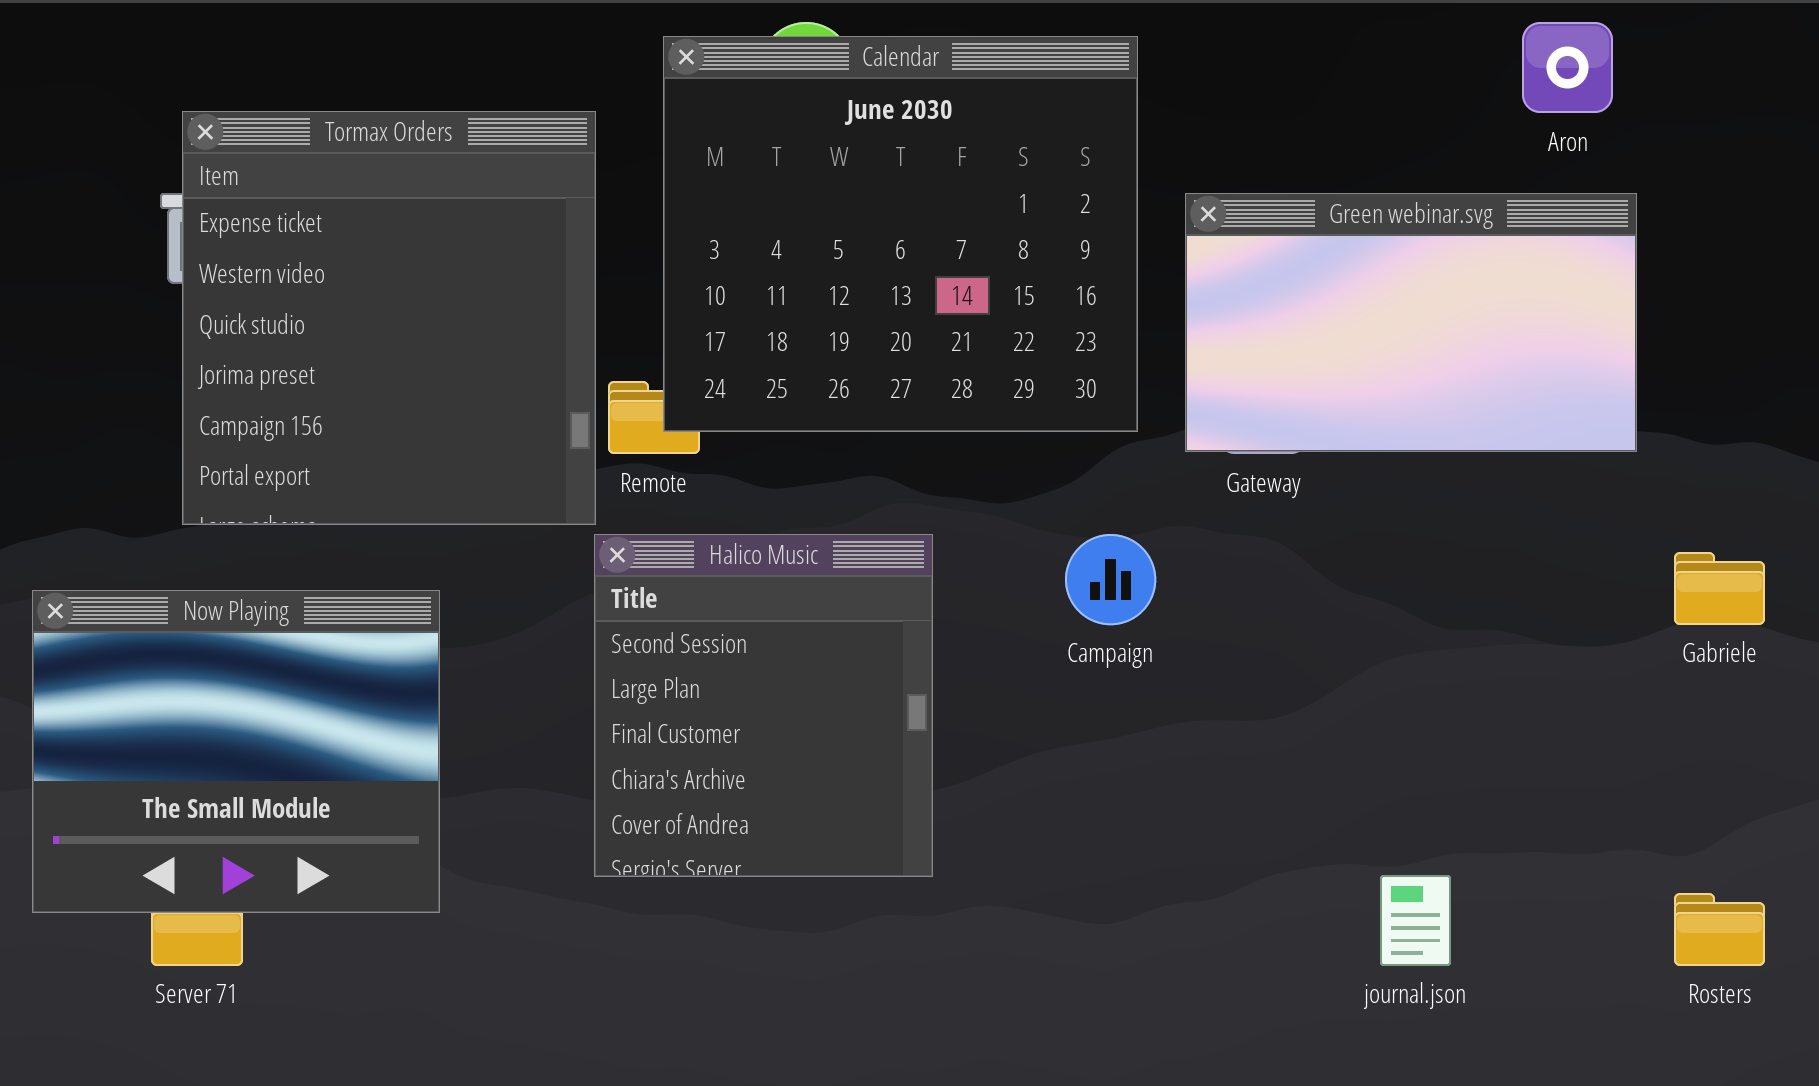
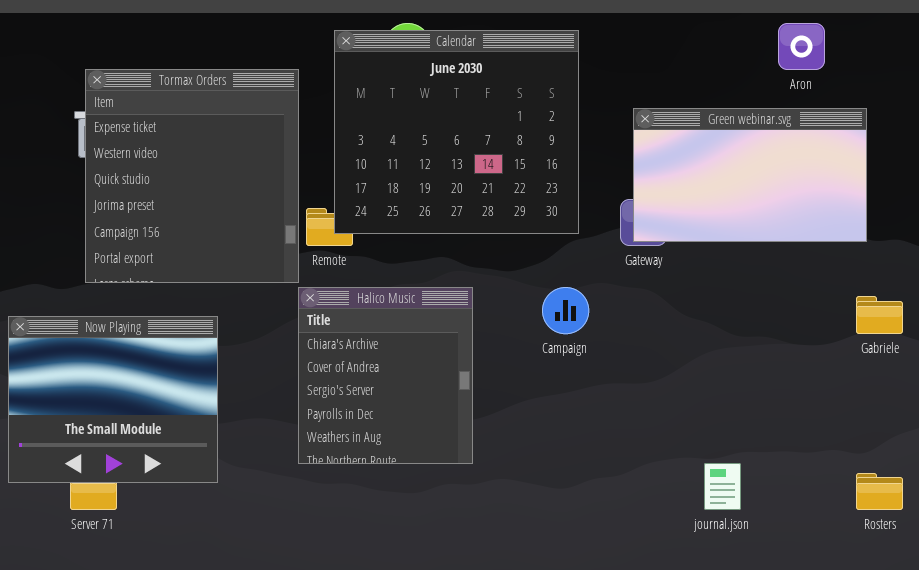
Green webinar.svg: [1185,193,1637,452] -> [633,108,867,242], moved
Halico Music: [594,534,933,877] -> [298,287,473,464], scrolled down 3 rows

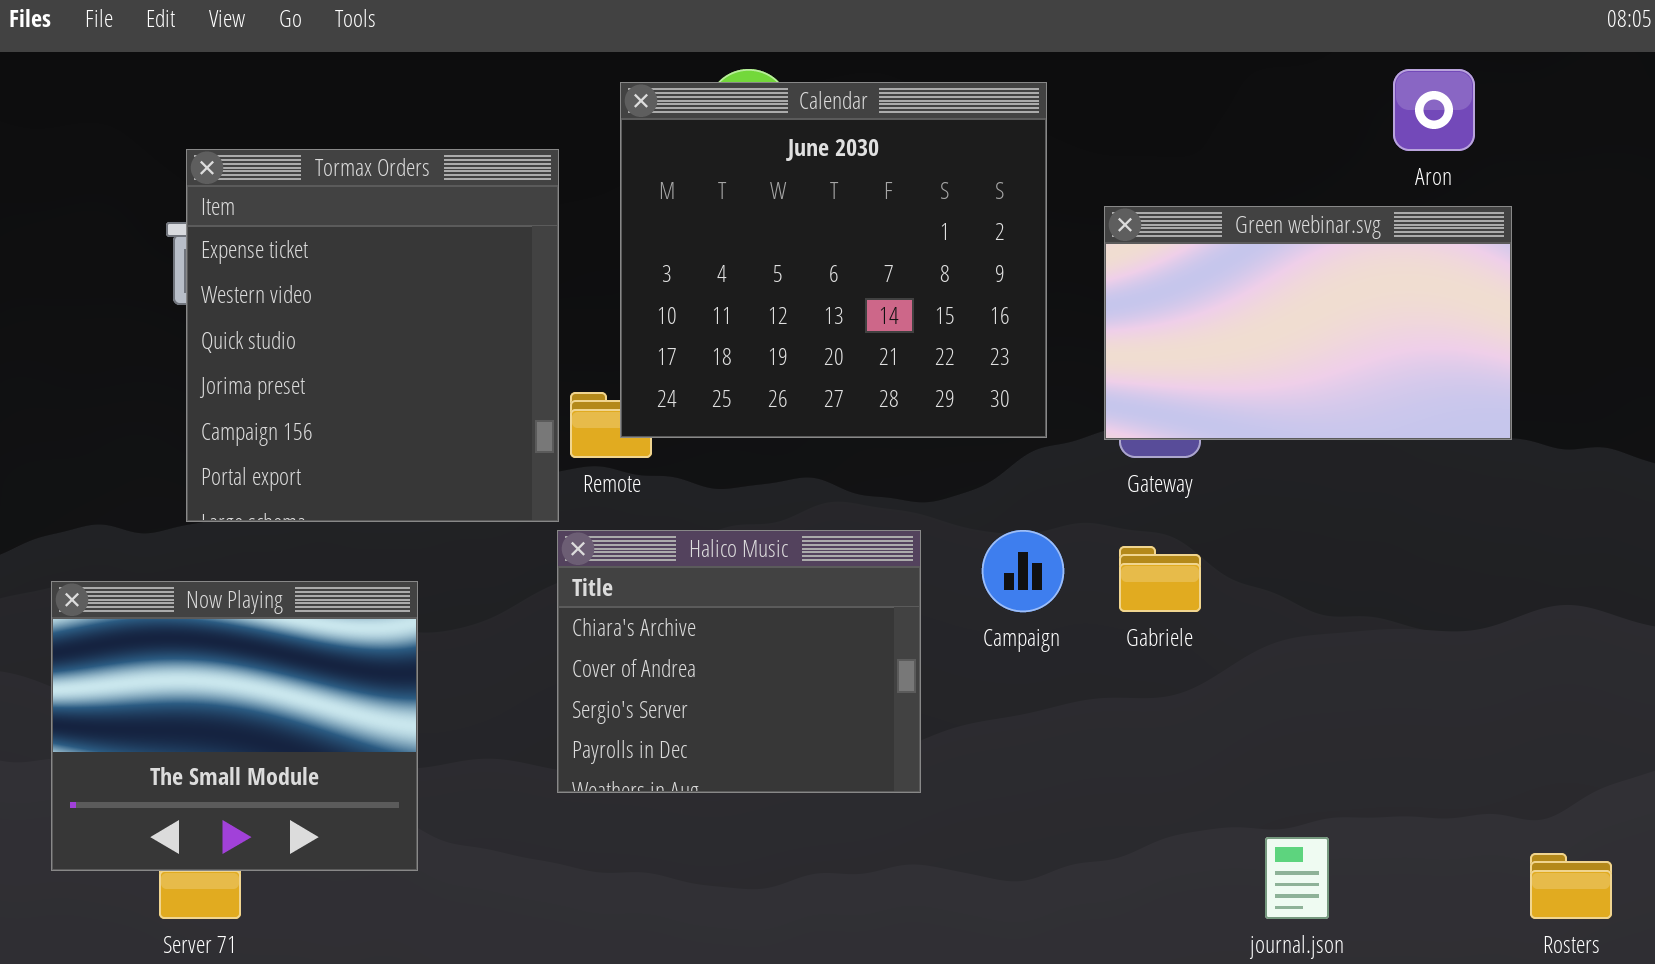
Green webinar.svg: [633,108,867,242] -> [1104,206,1512,440], moved
Halico Music: [298,287,473,464] -> [557,530,921,793], resized
Gabriele: [856,296,903,334] -> [1119,546,1201,612], moved

